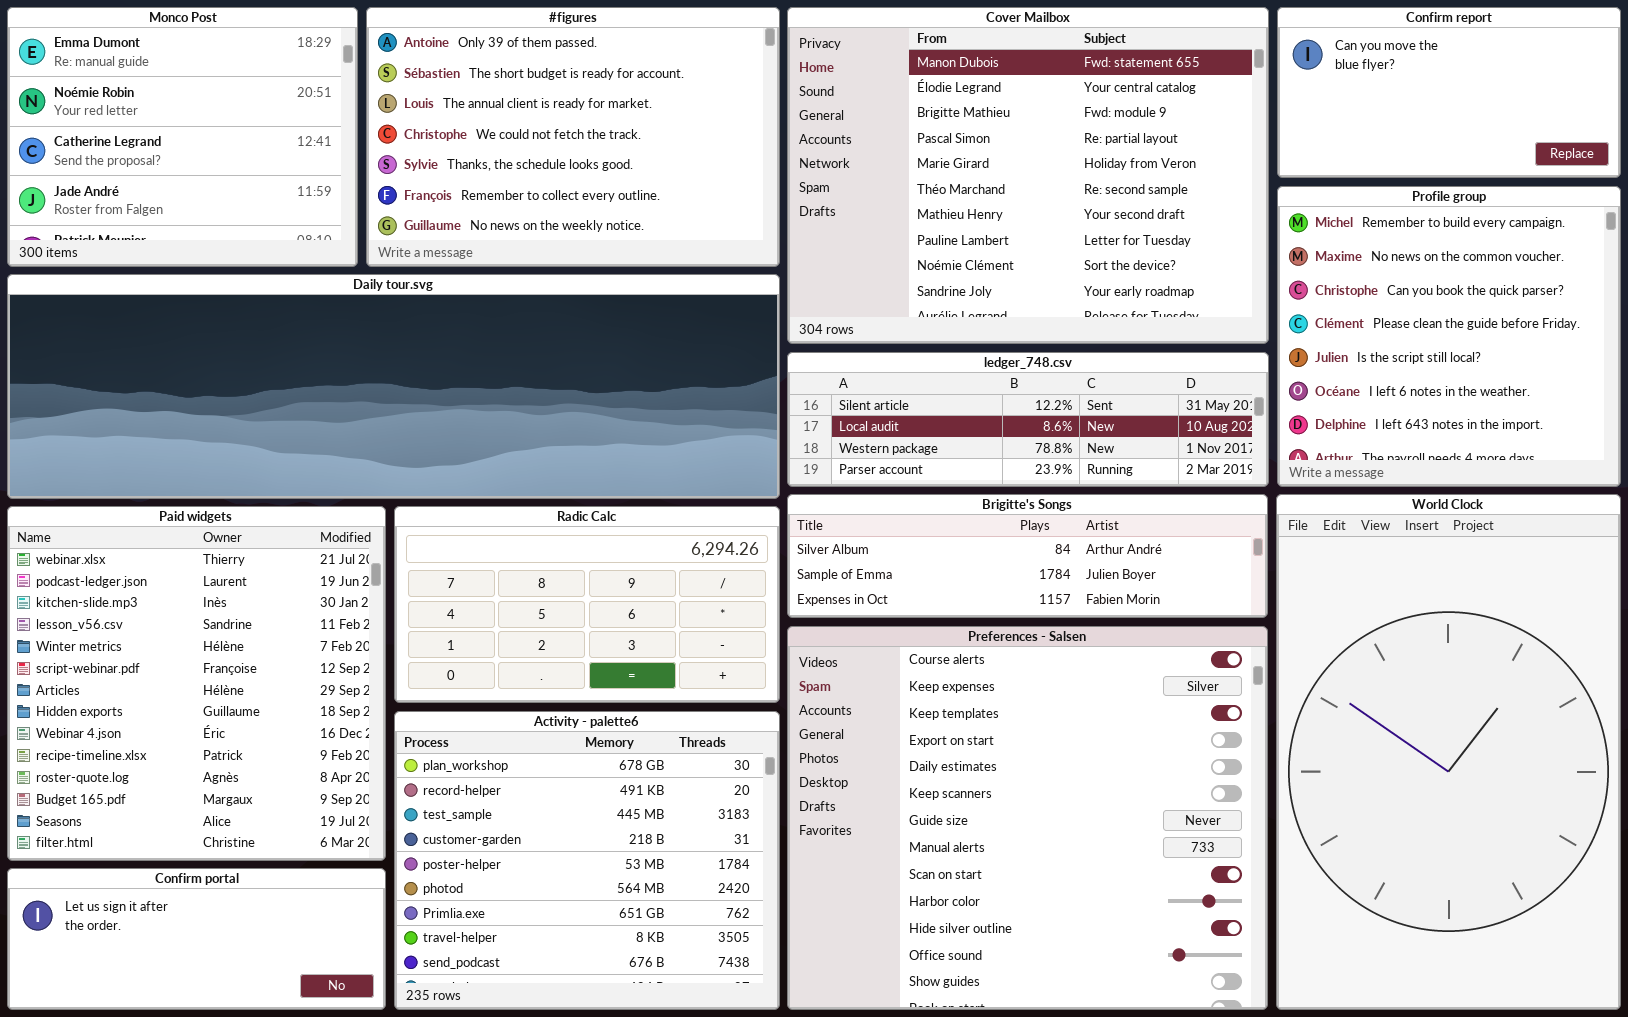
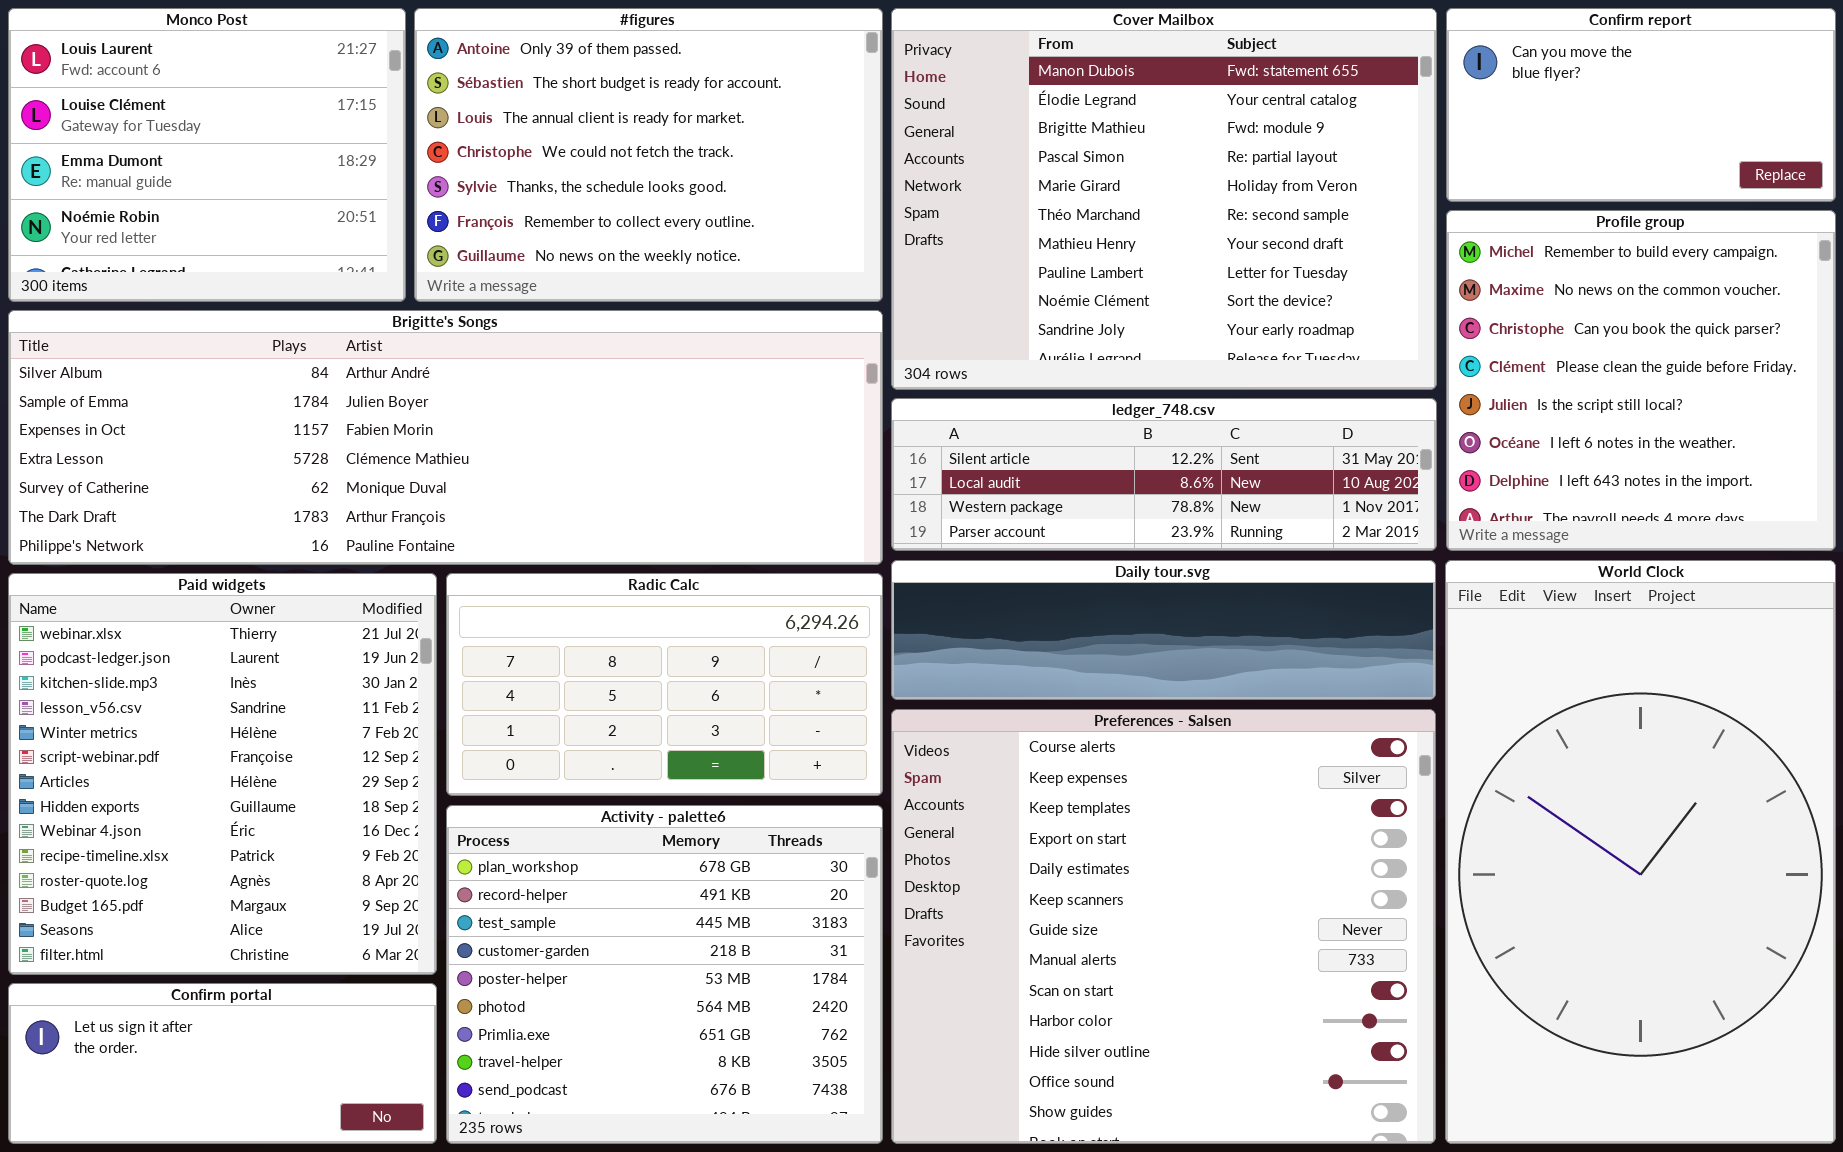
Monco Post: [7,7,358,267] -> [8,8,406,302], scrolled up 2 rows
Daily tour.svg: [7,274,780,499] -> [891,560,1436,700], moved, resized
Brigitte's Songs: [787,494,1268,618] -> [8,310,883,565], moved, resized

